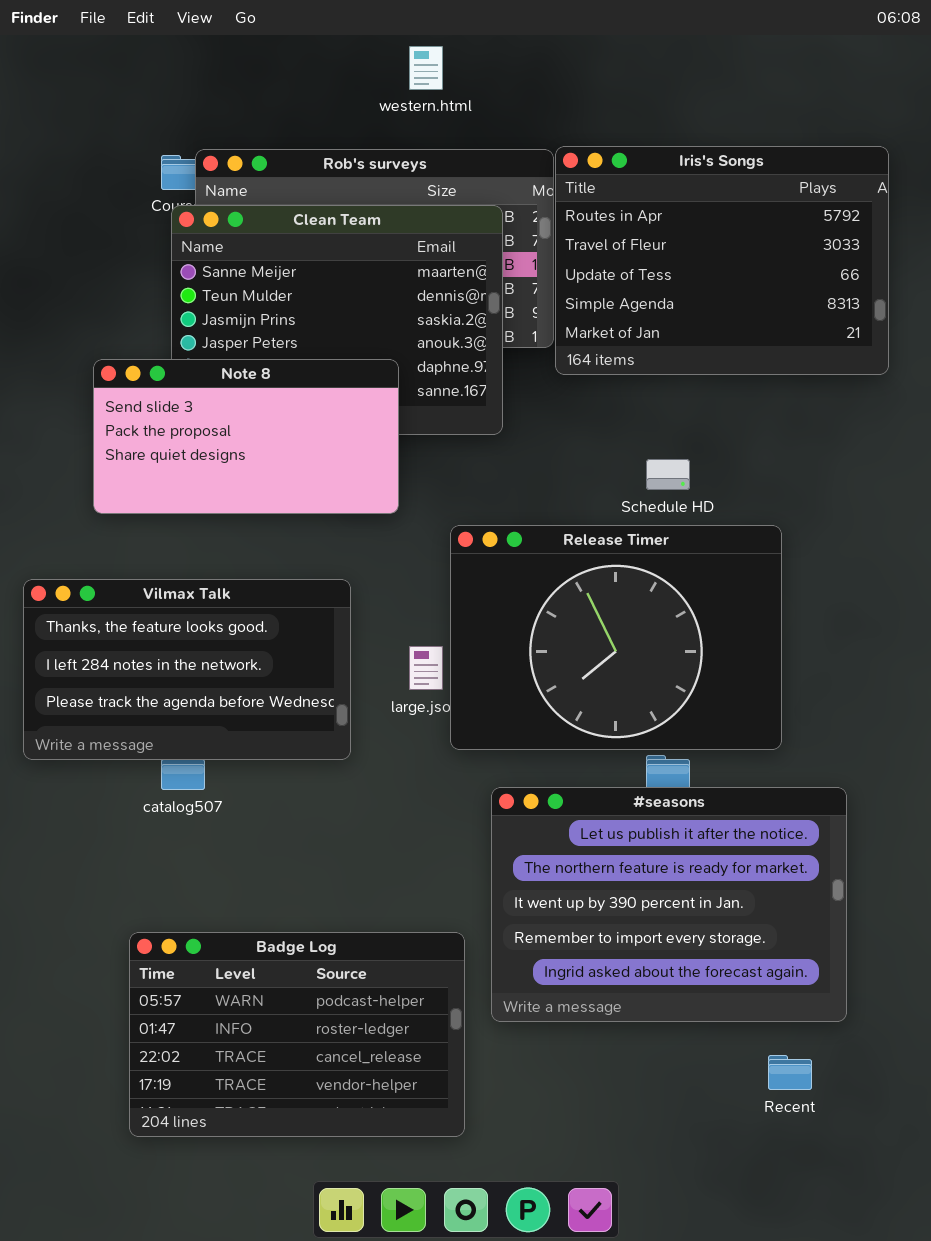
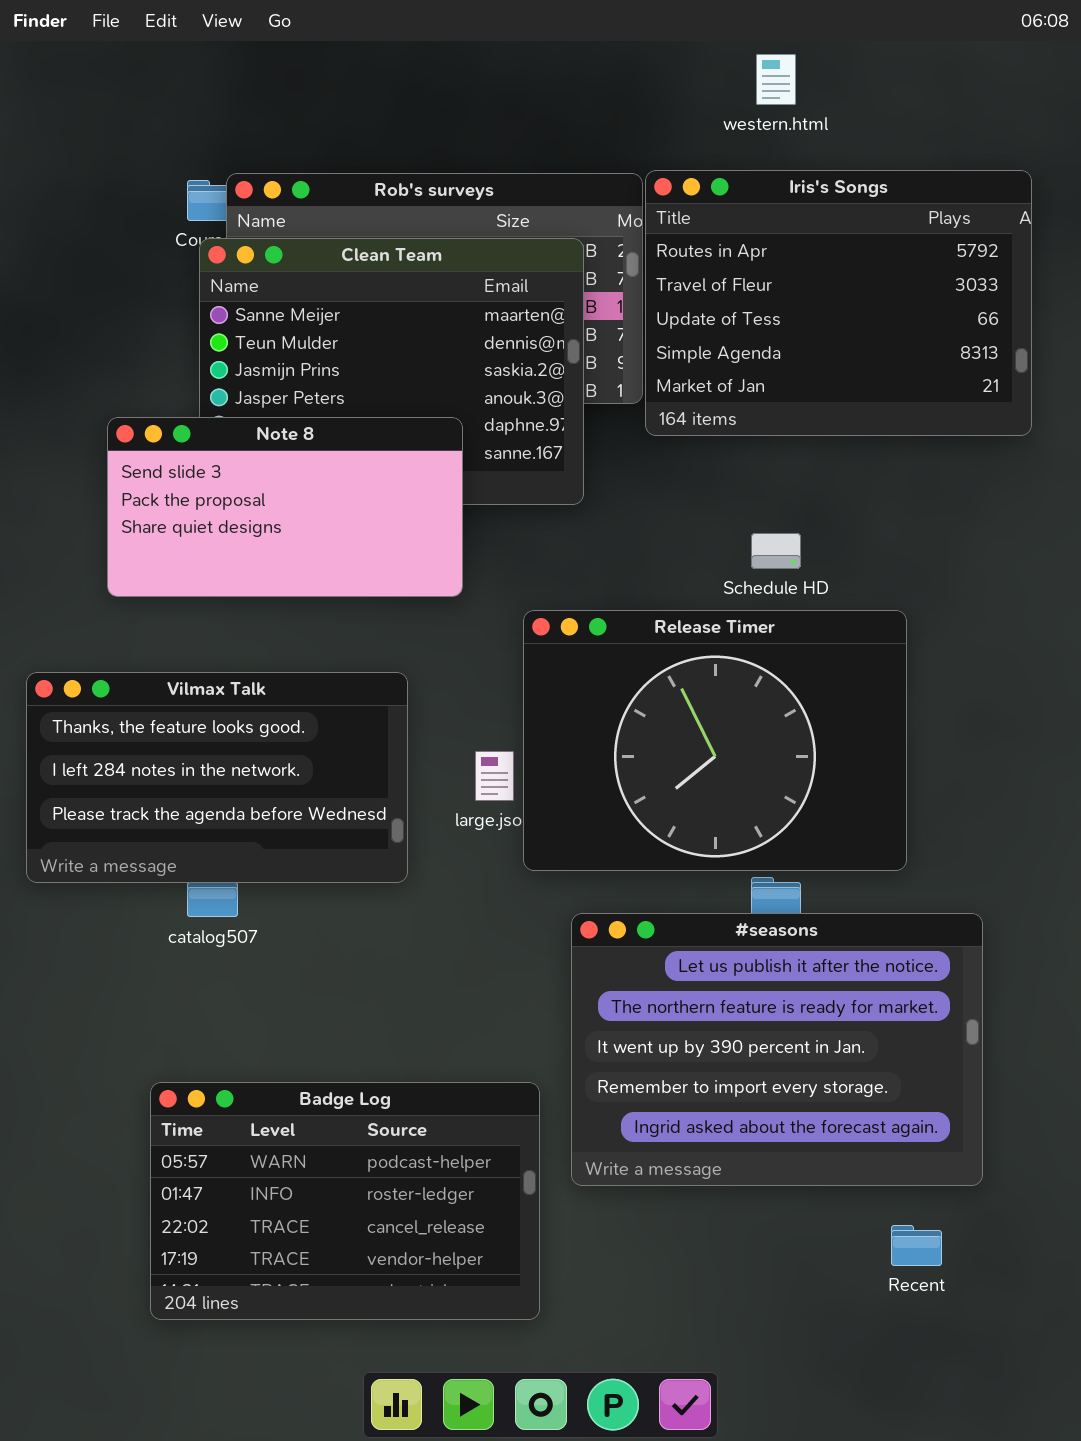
western.html: [409,46,443,90] -> [756,54,796,105], moved

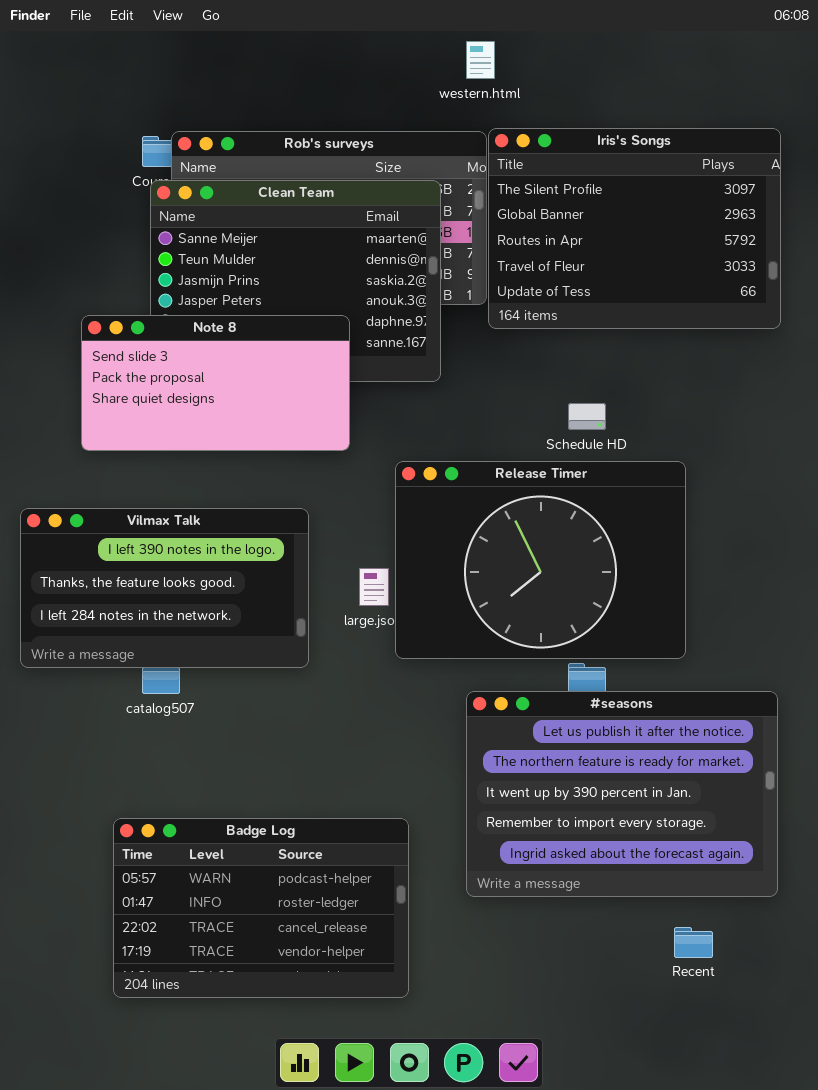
western.html: [756,54,796,105] -> [466,41,495,79], moved
Iris's Songs: [645,170,1032,436] -> [488,128,781,329], scrolled up 2 rows
Vilmax Talk: [26,672,408,883] -> [20,508,309,668], scrolled up 1 row
#seasons: [571,913,983,1186] -> [466,691,778,897], moved

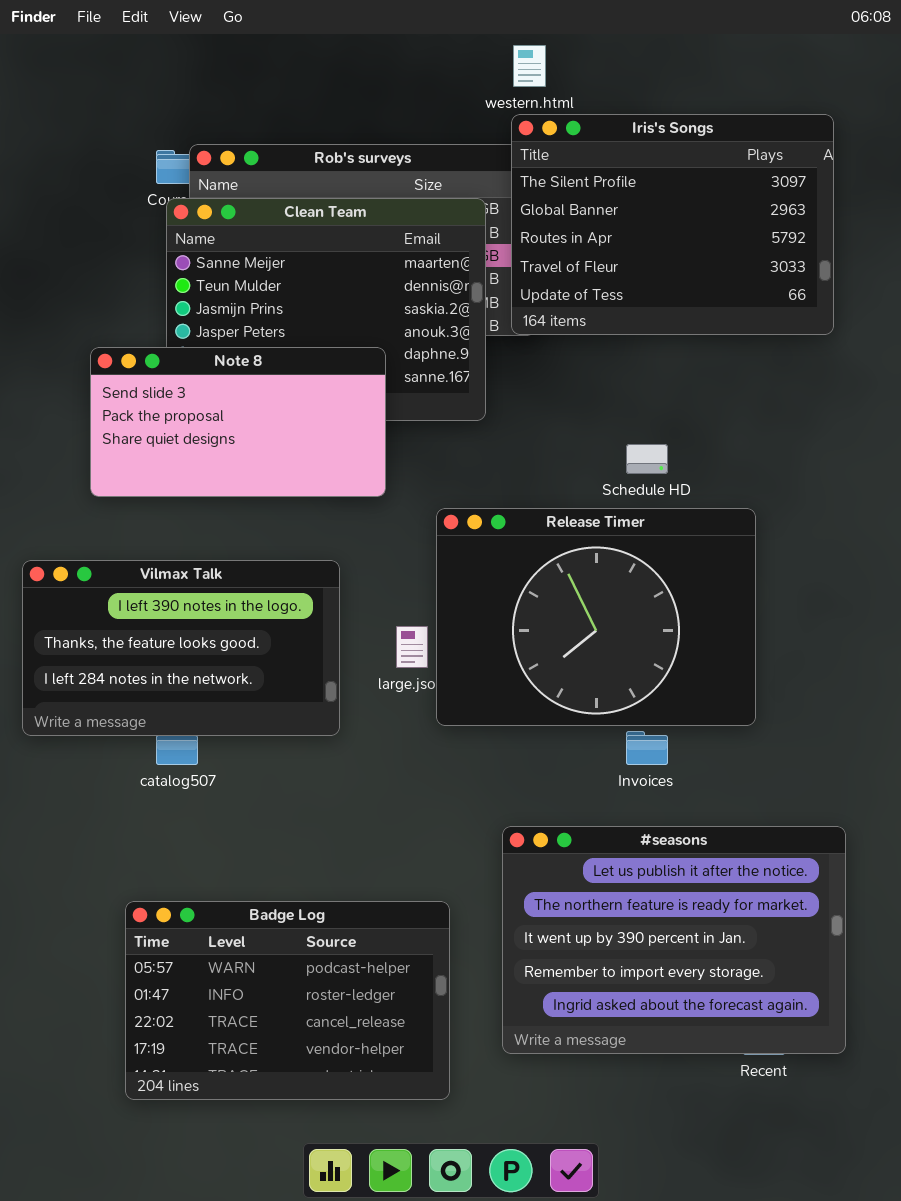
Iris's Songs: [488,128,781,329] -> [511,114,834,335], moved
#seasons: [466,691,778,897] -> [502,826,846,1054], moved

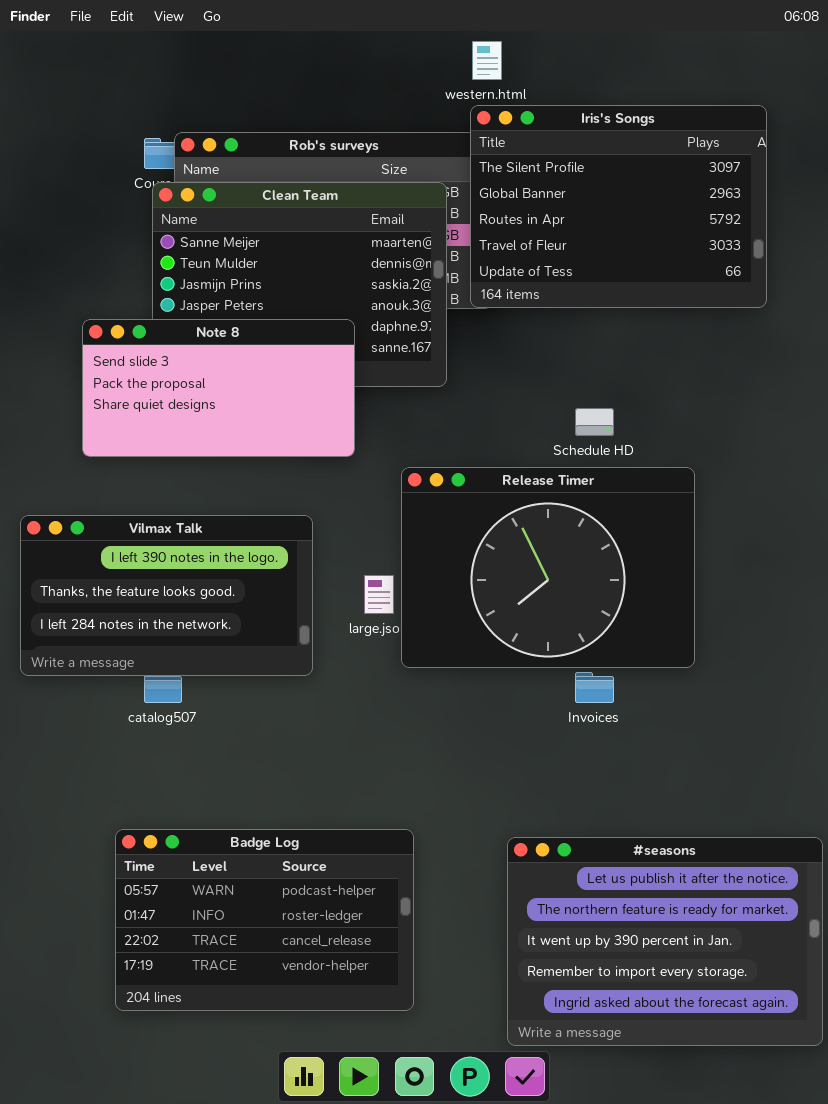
#seasons: [502,826,846,1054] -> [507,837,823,1046], moved

